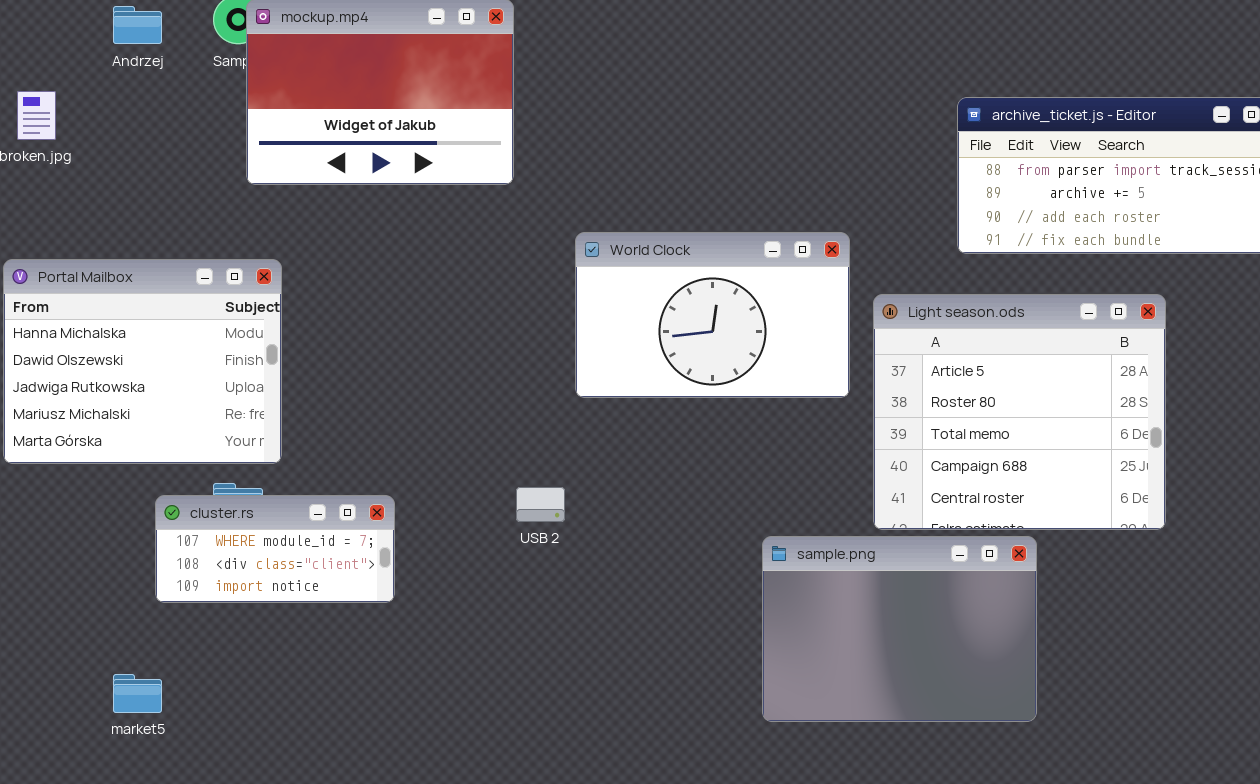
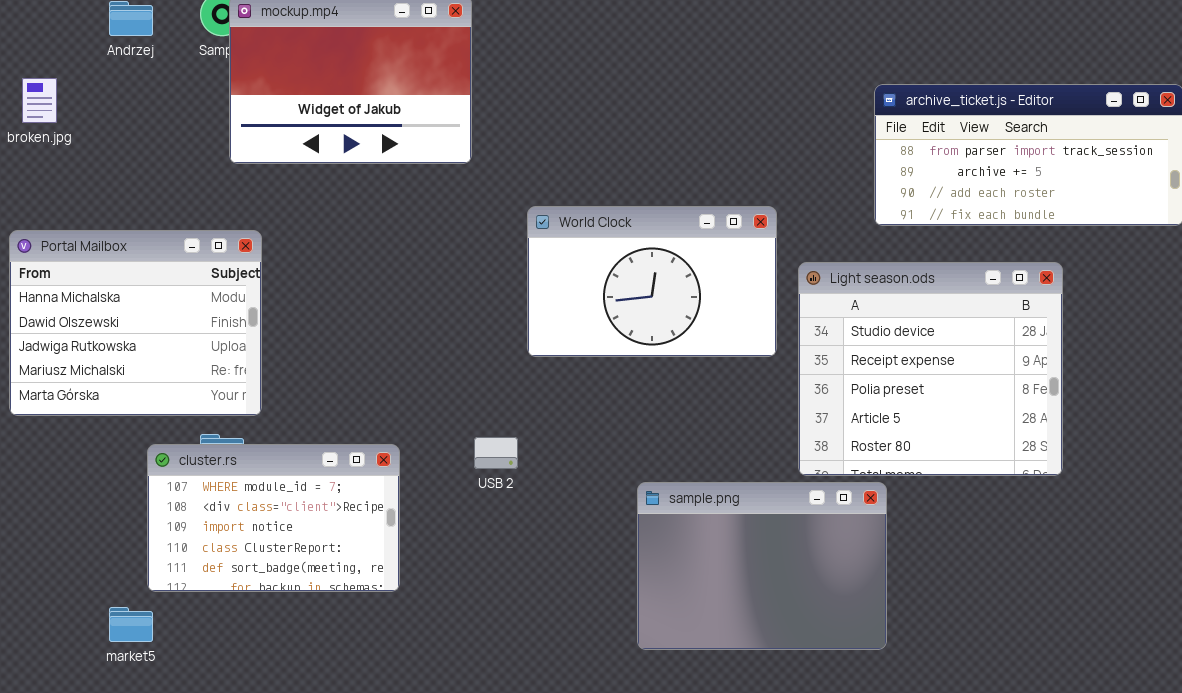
Light season.ods: [873,294,1166,530] -> [798,262,1063,476], scrolled up 3 rows
cluster.rs: [155,495,395,603] -> [147,444,400,592], resized
sample.png: [762,536,1037,722] -> [637,482,887,650], moved

